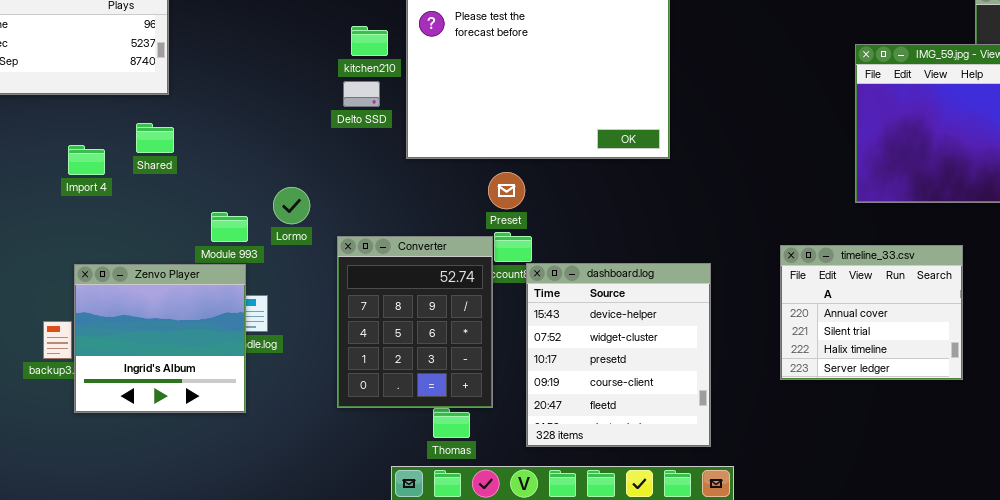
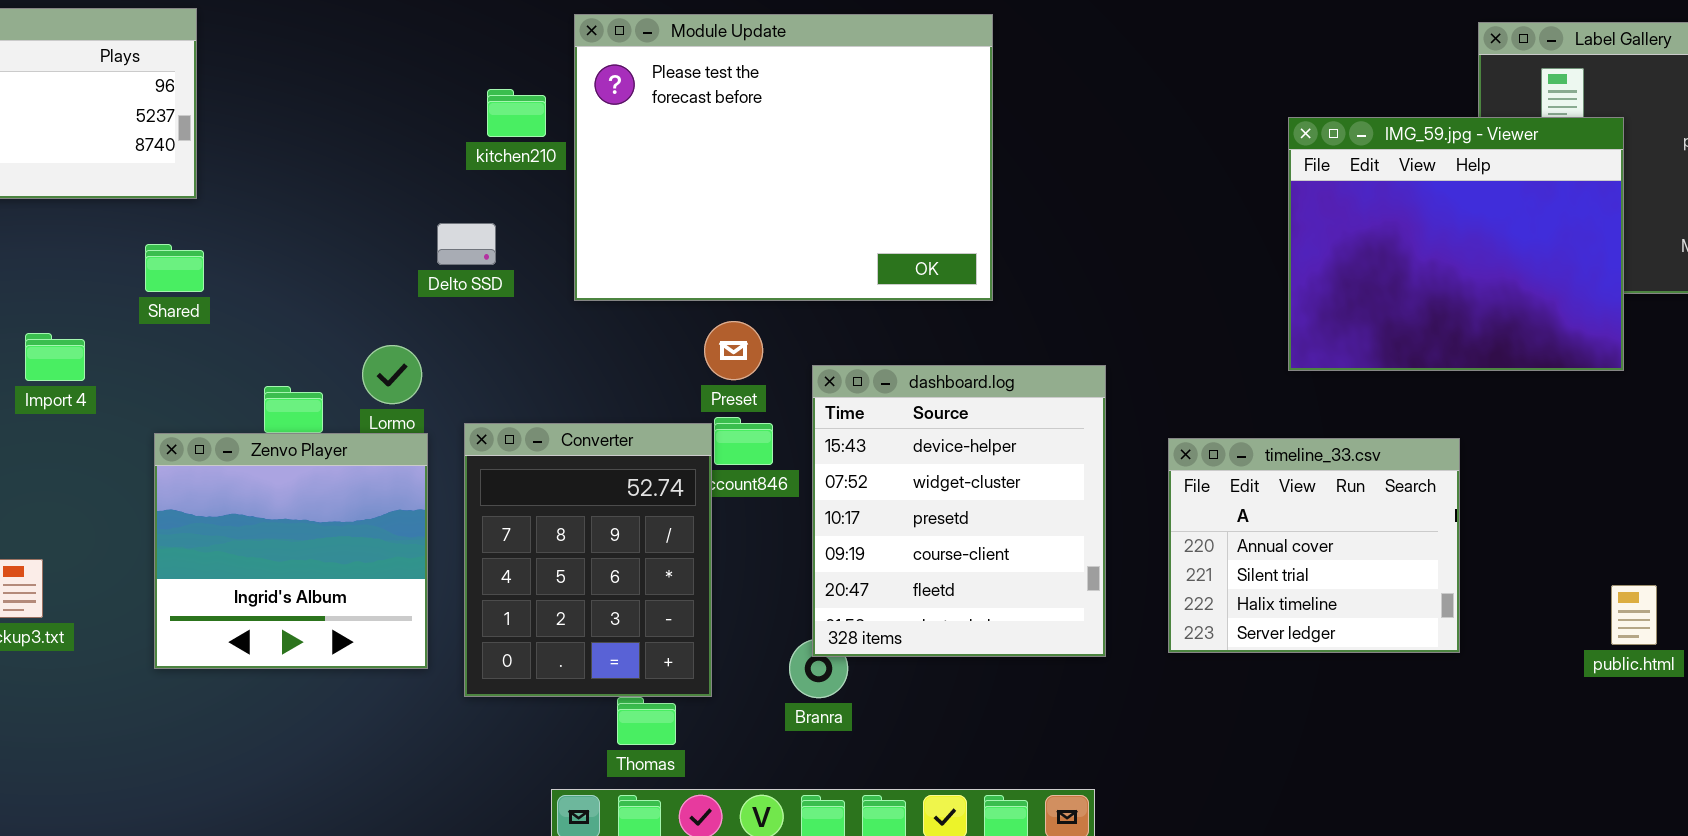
Delto SSD: [343,81,380,107] -> [437,223,496,265], moved
Import 4: [68,145,105,175] -> [25,333,85,381], moved
dashboard.log: [526,263,711,447] -> [812,365,1106,657], moved
Zenvo Player: [74,264,246,413] -> [154,433,428,669], moved

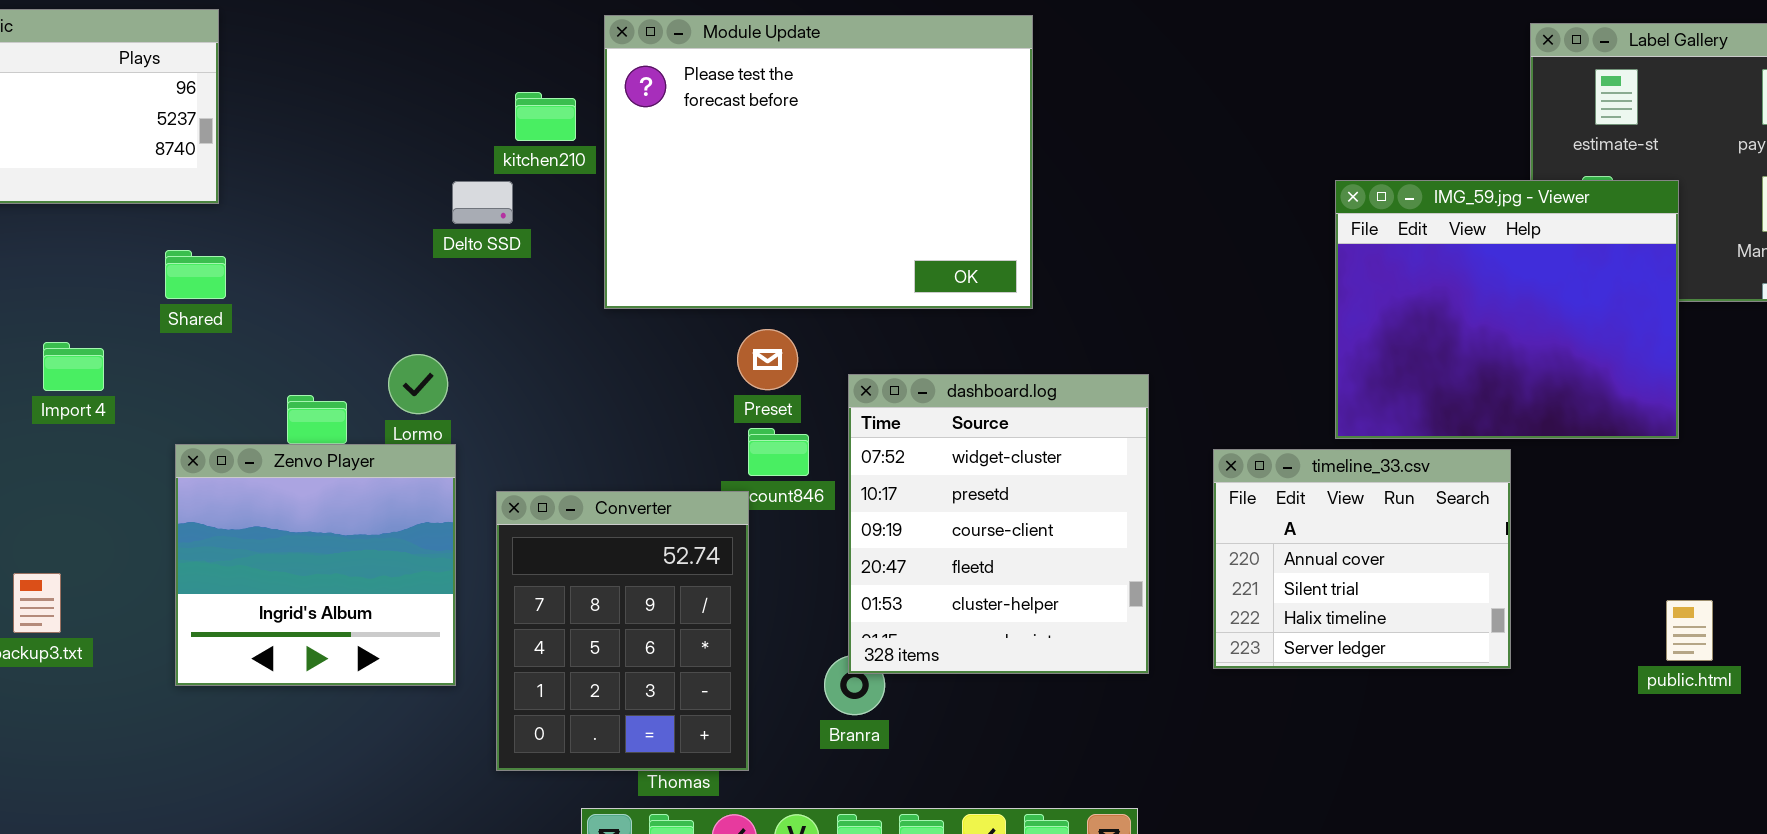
IMG_59.jpg - Viewer: [1288,117,1624,371] -> [1335,180,1679,439], moved
Delto SSD: [437,223,496,265] -> [452,181,513,224], moved
dashboard.log: [812,365,1106,657] -> [848,374,1149,674], scrolled down 1 row
Converter: [464,423,712,697] -> [496,491,749,771], moved

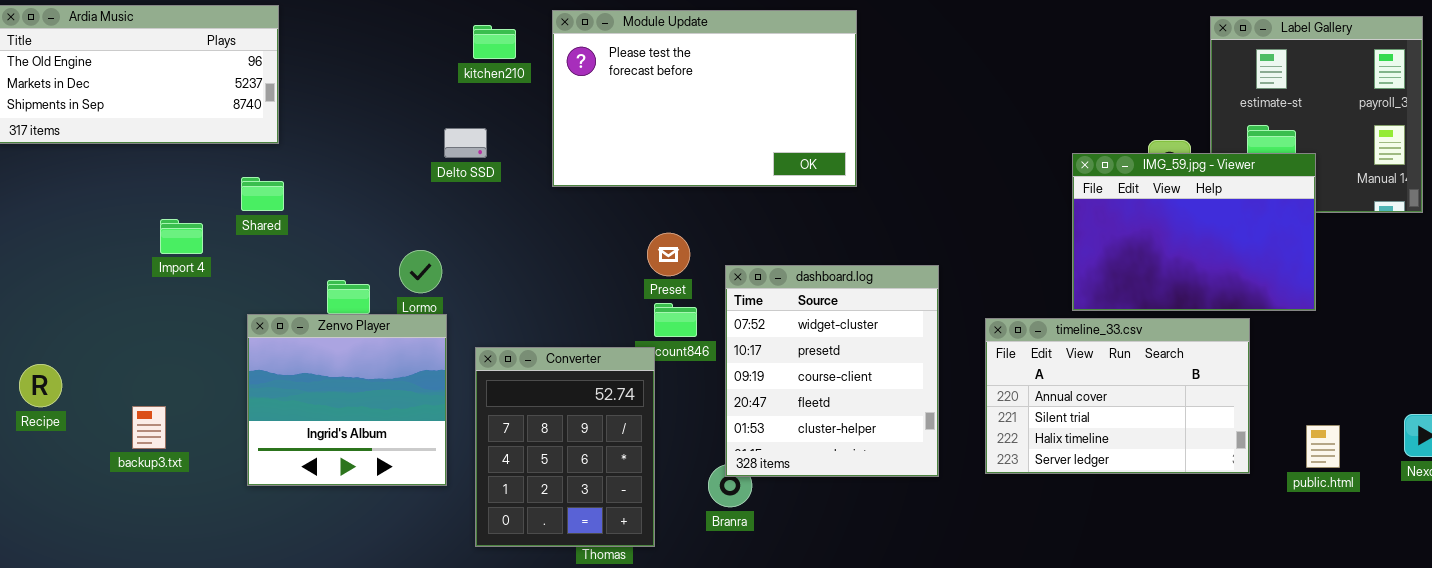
Module Update: [604,15,1033,309] -> [552,10,857,187], resized
kitchen210: [515,92,576,141] -> [473,25,516,59], moved
IMG_59.jpg - Viewer: [1335,180,1679,439] -> [1072,153,1316,311], resized
Import 4: [43,342,104,391] -> [160,219,203,254], moved
timeline_33.csv: [1213,449,1511,669] -> [985,318,1250,474], resized

